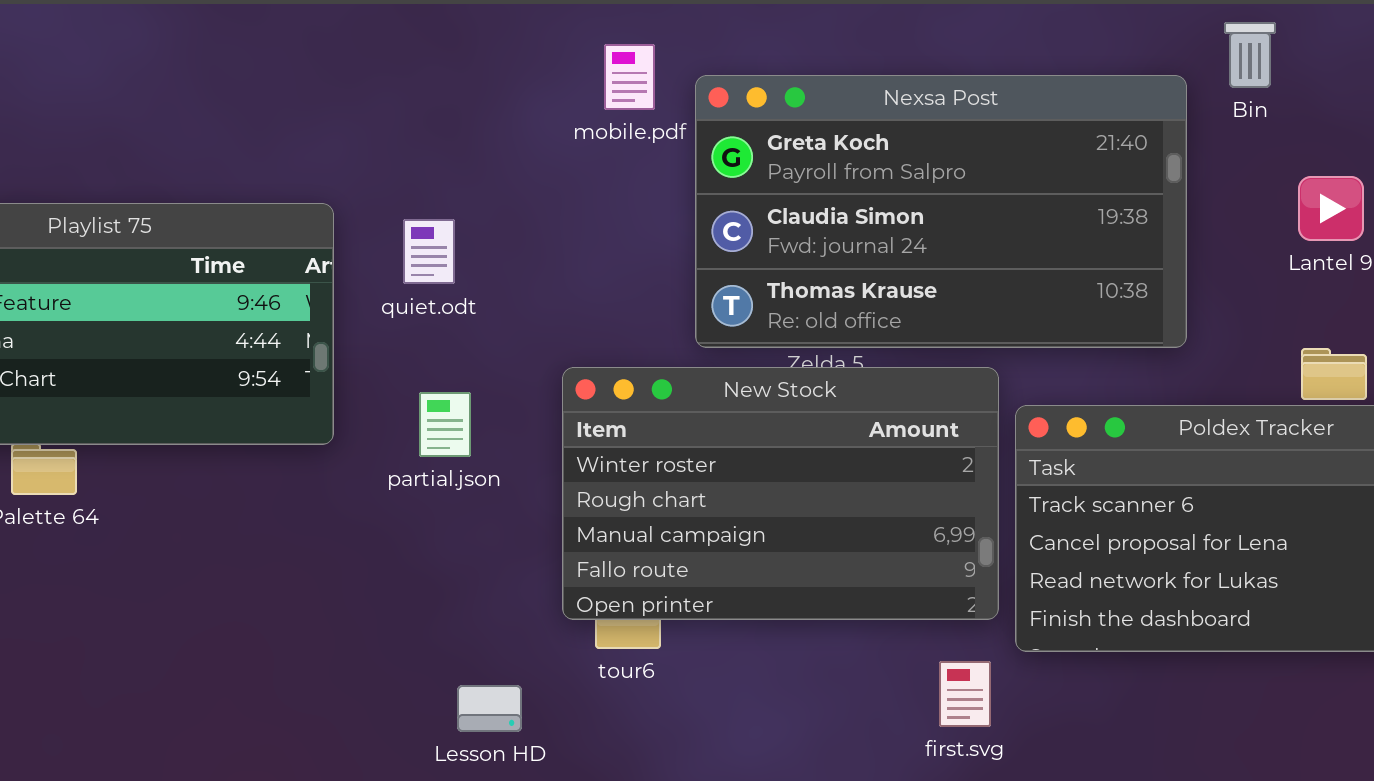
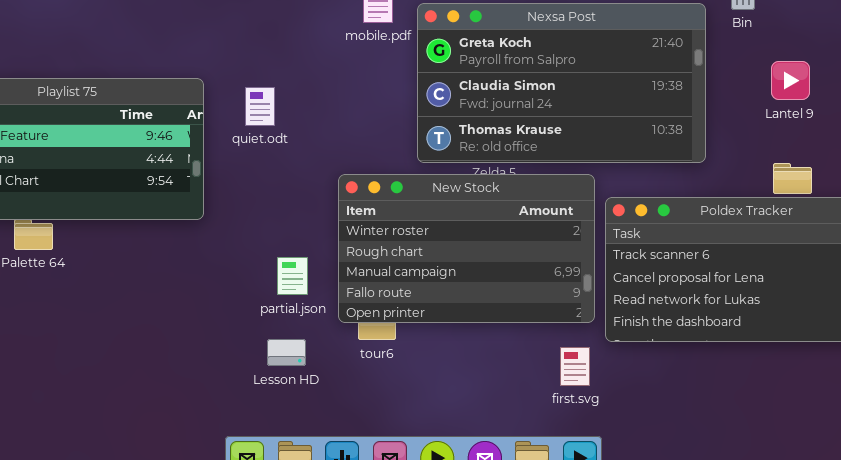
partial.json: [419,392,471,457] -> [277,257,308,295], moved
Lesson HD: [457,685,522,732] -> [267,339,306,366], moved

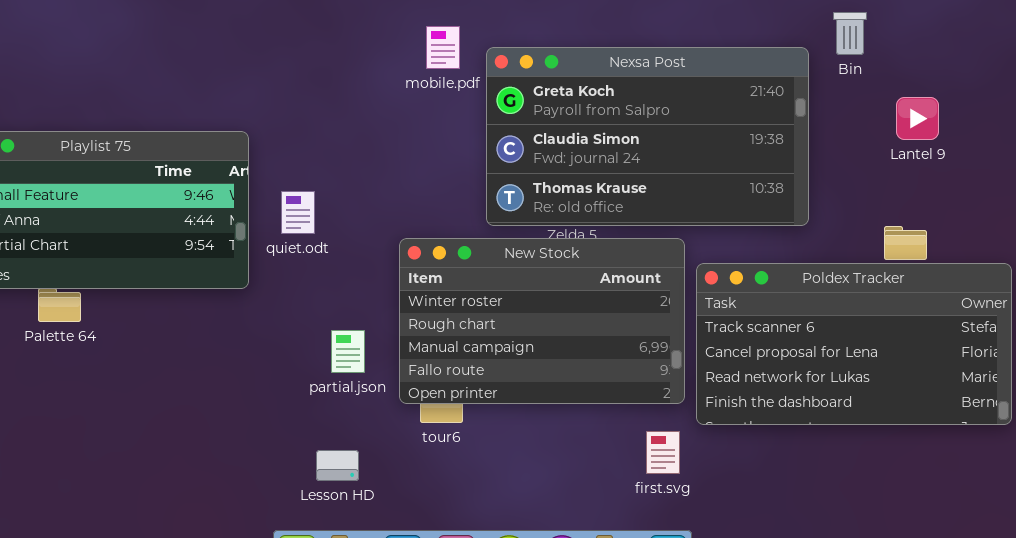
Lantel 9: [771,61,810,100] -> [896,97,939,140], moved
quiet.odt: [245,87,275,126] -> [281,191,315,234], moved
Lesson HD: [267,339,306,366] -> [316,450,359,481], moved

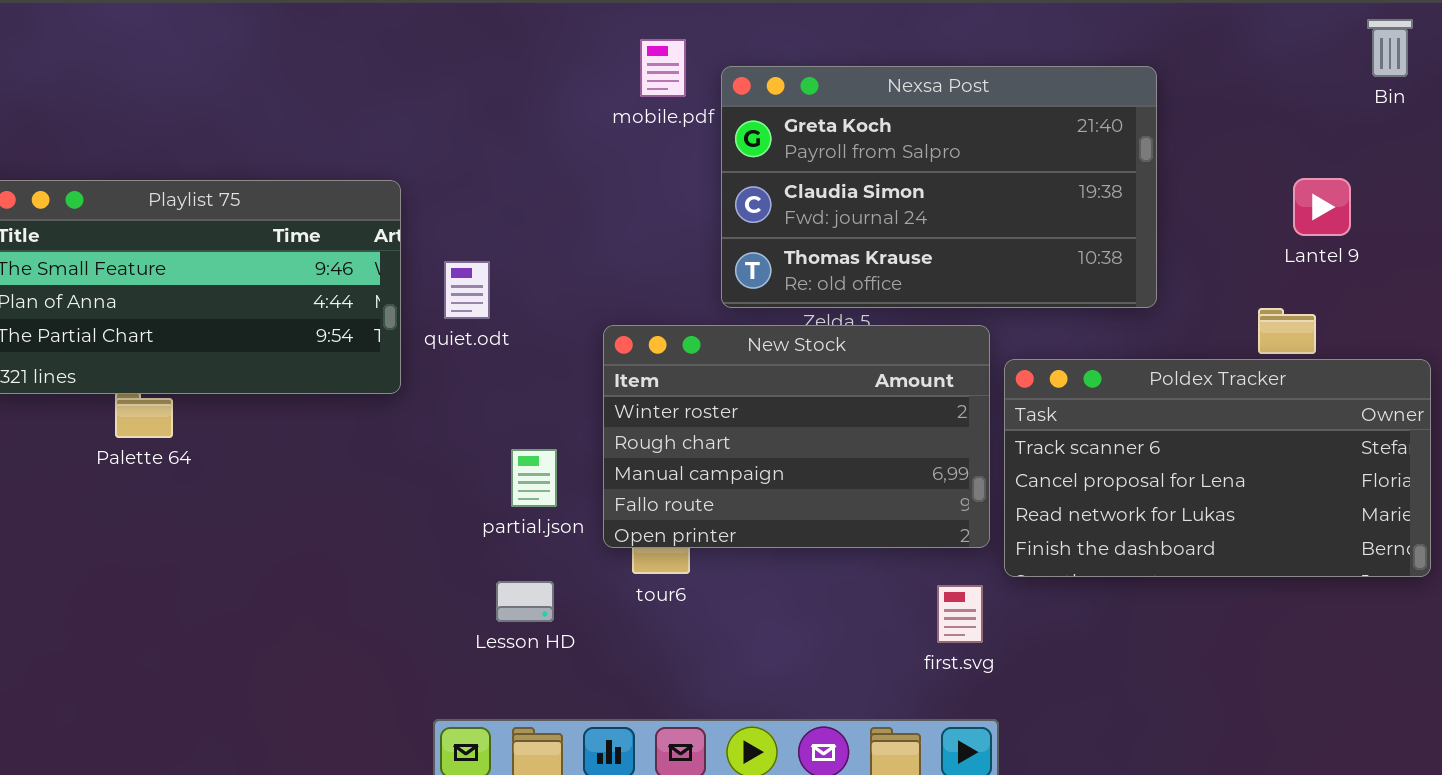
Bin: [833,12,867,55] -> [1367,19,1413,77], moved
Lantel 9: [896,97,939,140] -> [1293,178,1351,236], moved
Lesson HD: [316,450,359,481] -> [496,581,554,622], moved

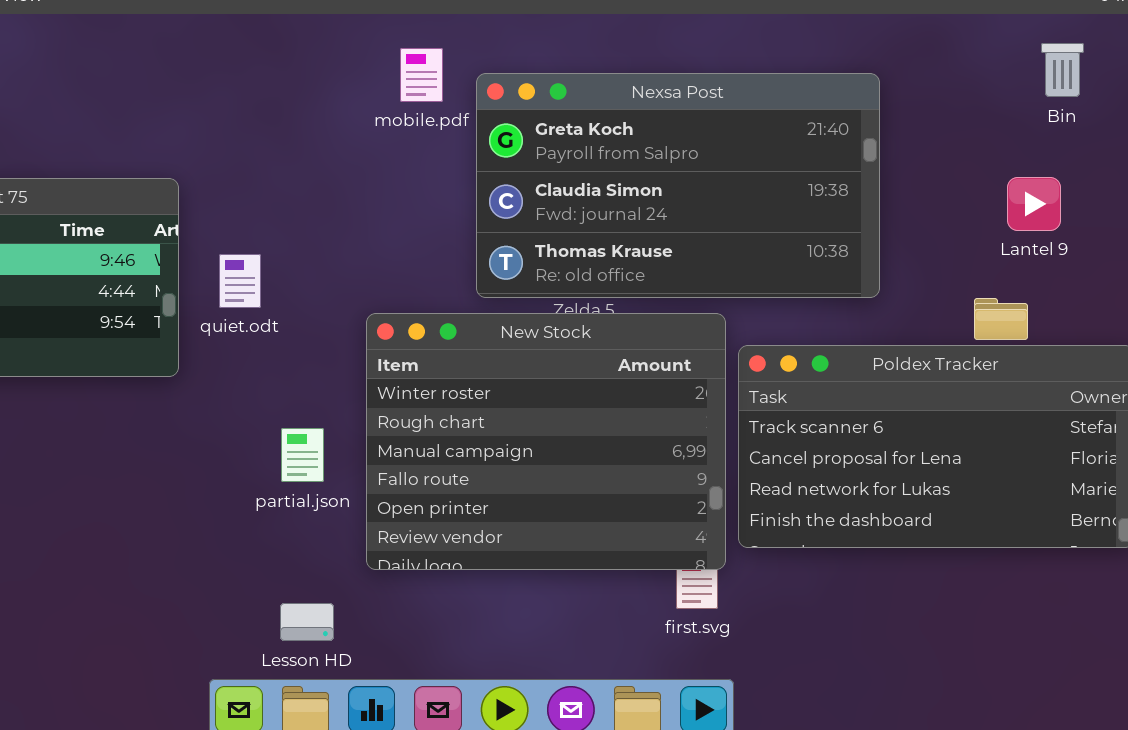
Bin: [1367,19,1413,77] -> [1041,43,1084,97], moved
New Stock: [603,325,990,548] -> [366,313,726,570], resized
Lesson HD: [496,581,554,622] -> [280,603,334,641], moved

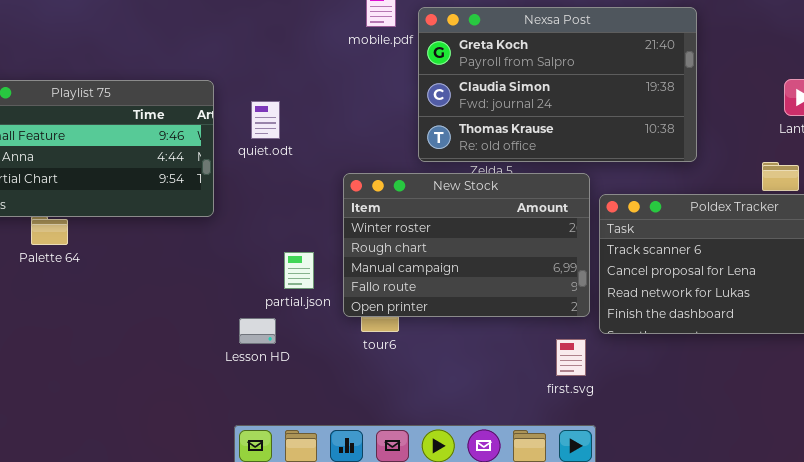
quiet.odt: [219,254,261,308] -> [251,101,280,139], moved
New Stock: [366,313,726,570] -> [343,173,590,317], resized
Lesson HD: [280,603,334,641] -> [239,318,276,344], moved

